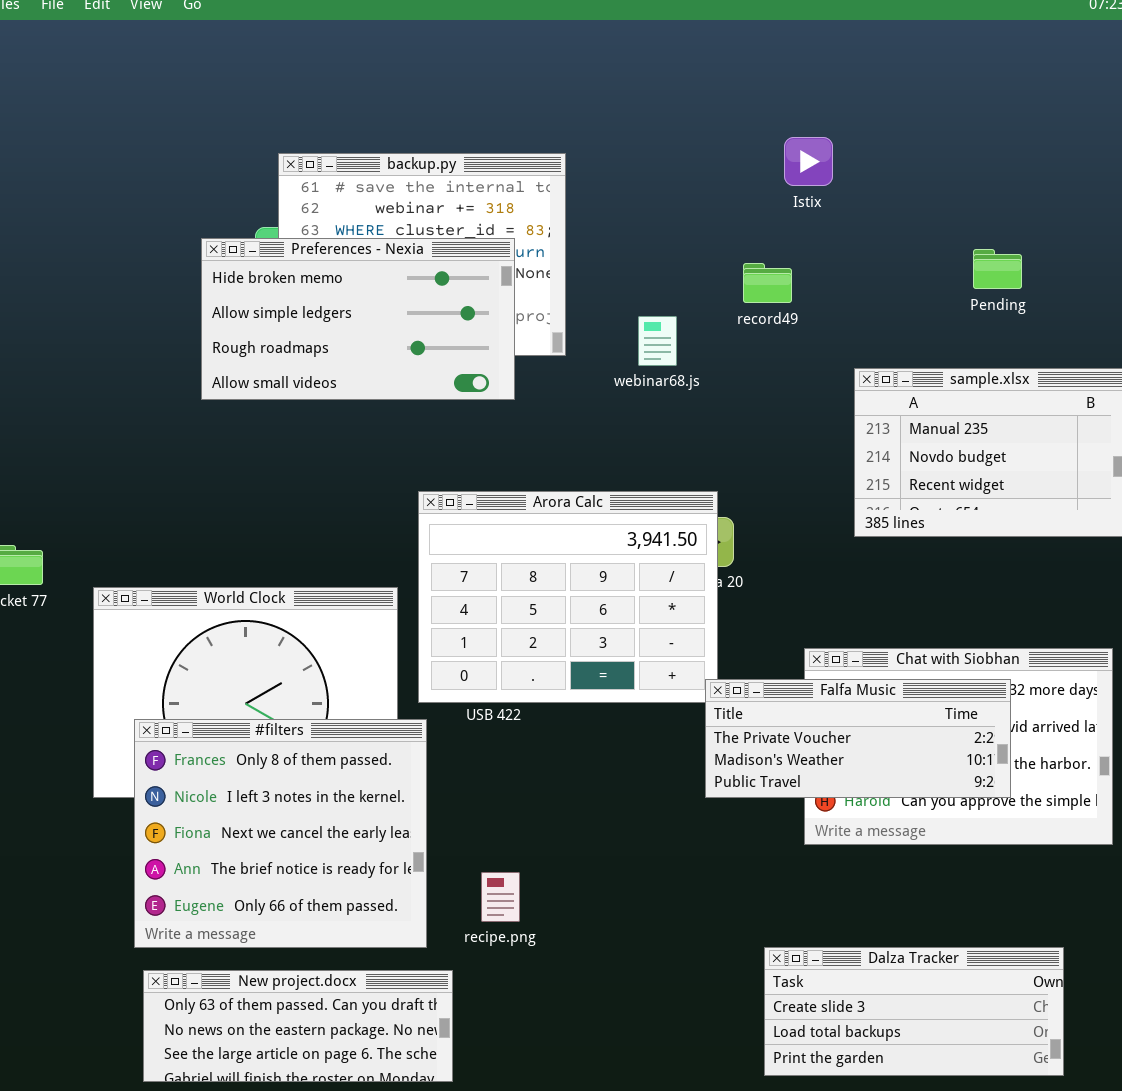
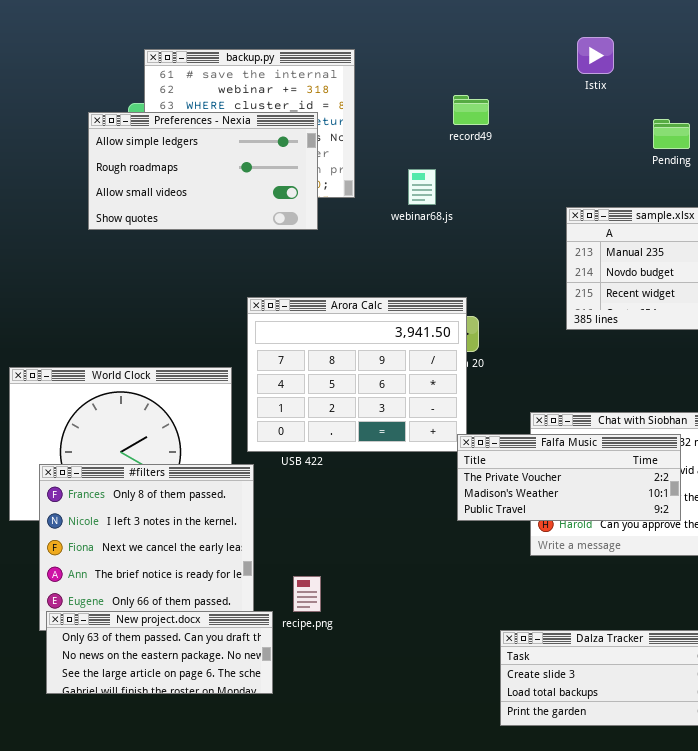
Istix: [784,137,833,186] -> [577,37,614,74], moved
Preferences - Nexia: [201,238,515,400] -> [88,112,318,230], scrolled down 1 row
record49: [743,263,792,303] -> [453,95,489,125], moved
New project.docx: [143,970,453,1082] -> [46,611,273,694], moved

